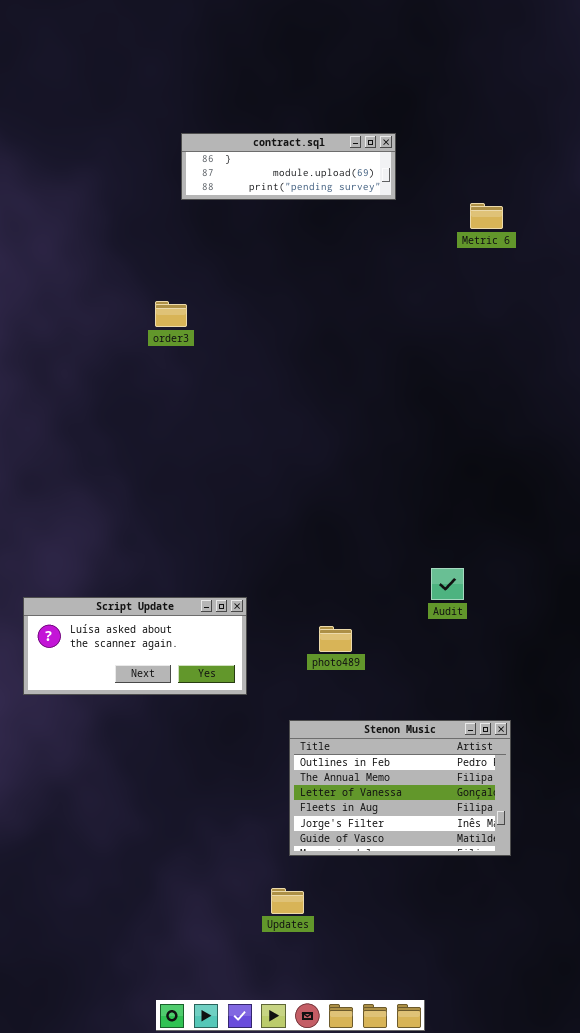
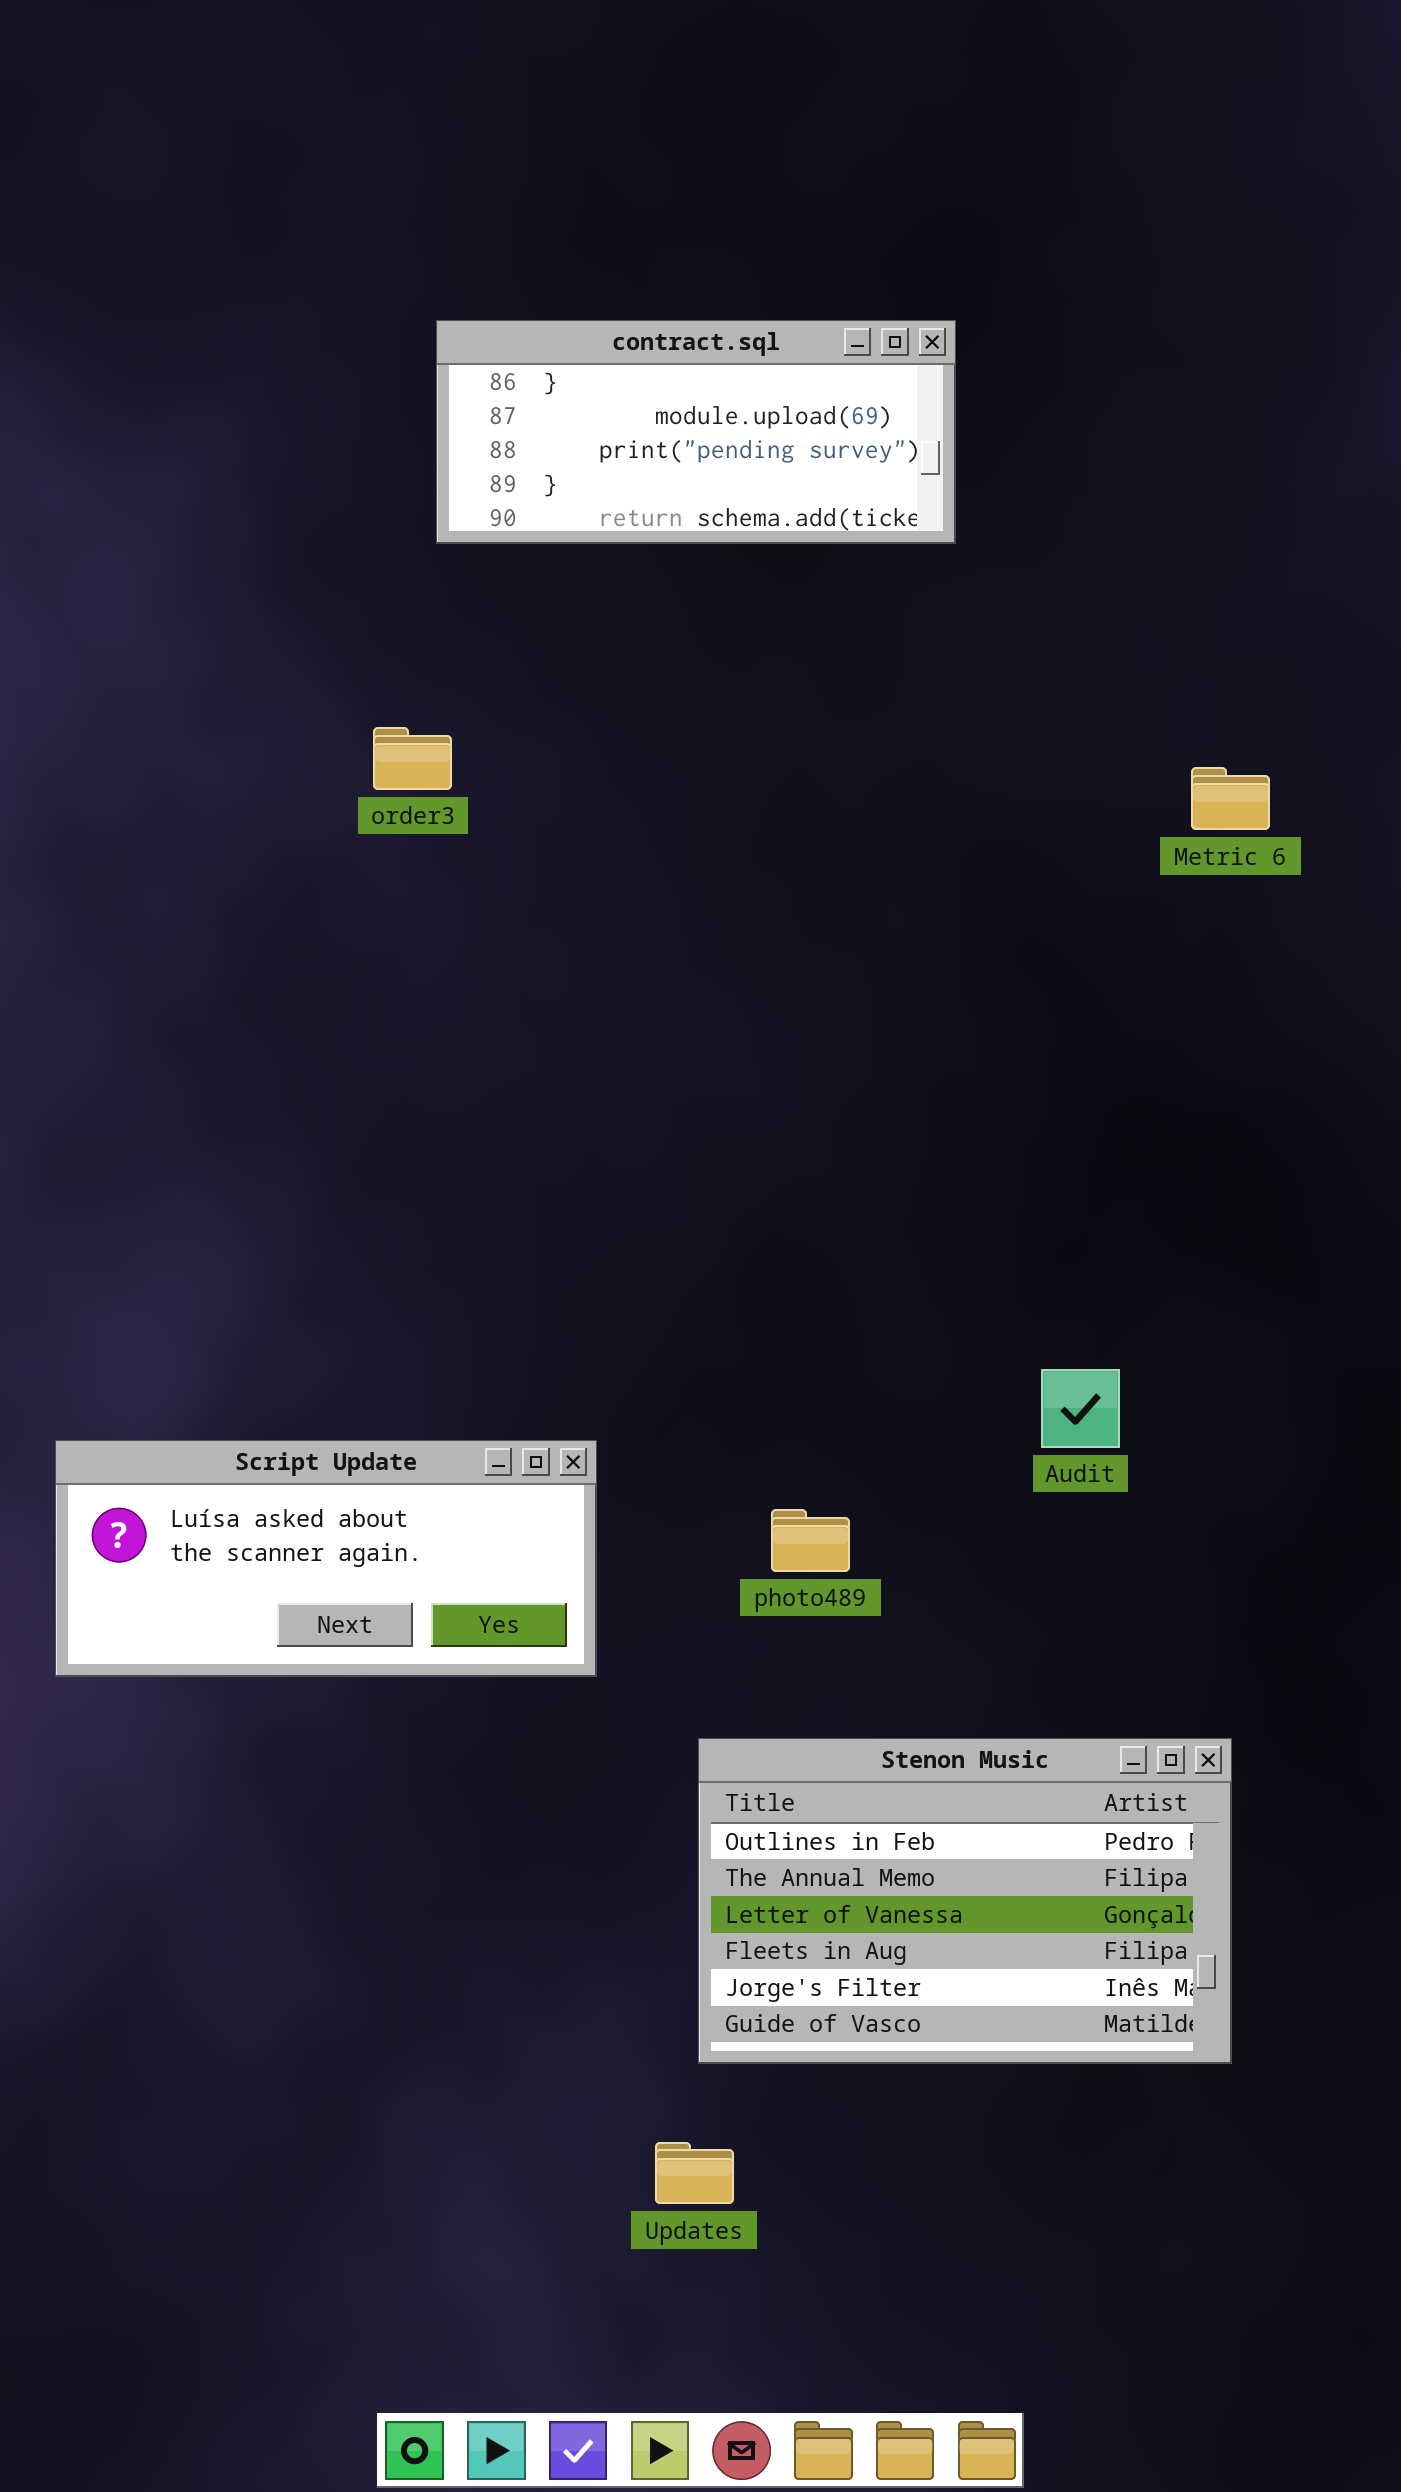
contract.sql: [181,133,396,200] -> [436,320,956,544], resized
Metric 6: [470,203,503,229] -> [1191,767,1270,830], moved

